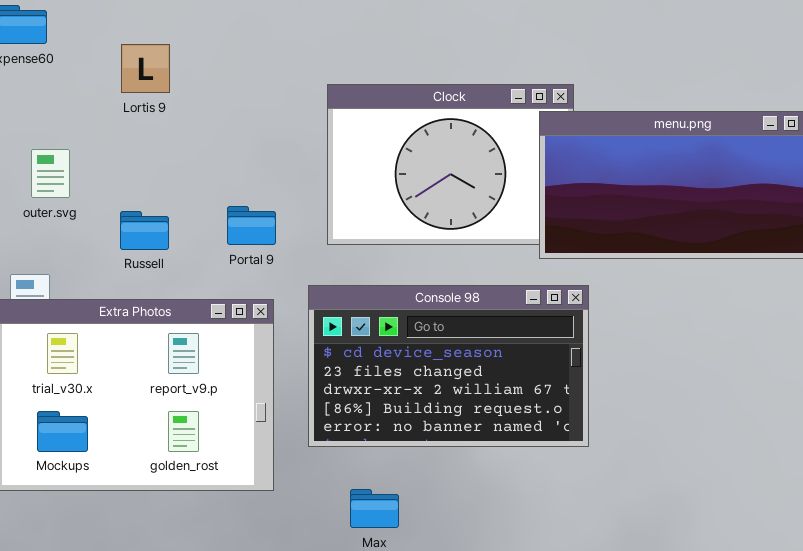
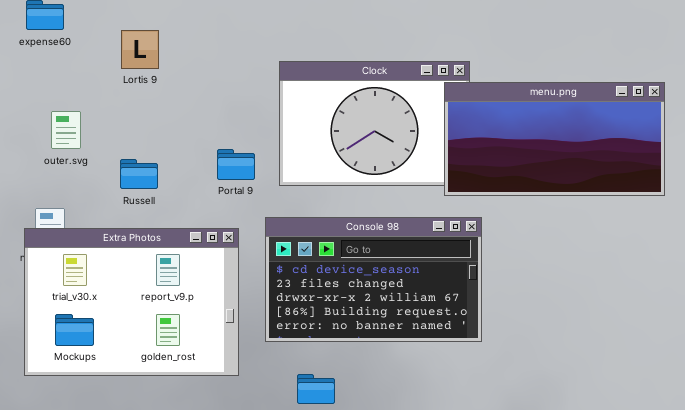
Portal 9: [227,206,276,245] -> [217,149,255,180], moved

